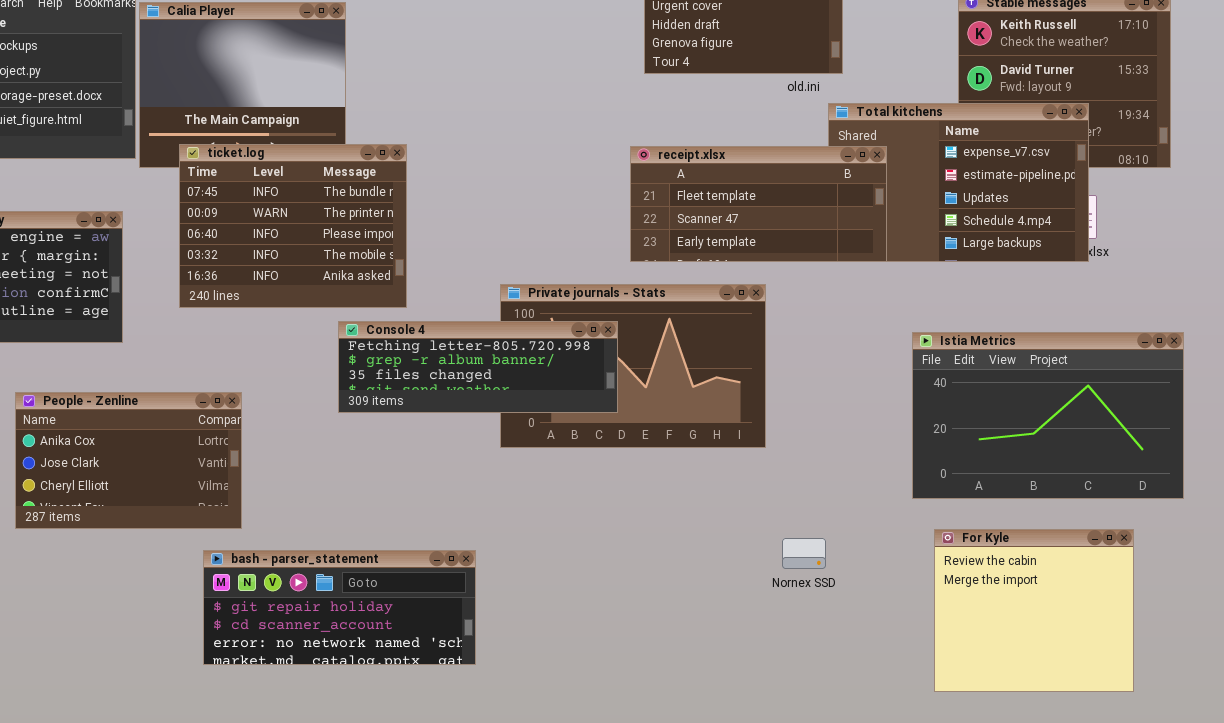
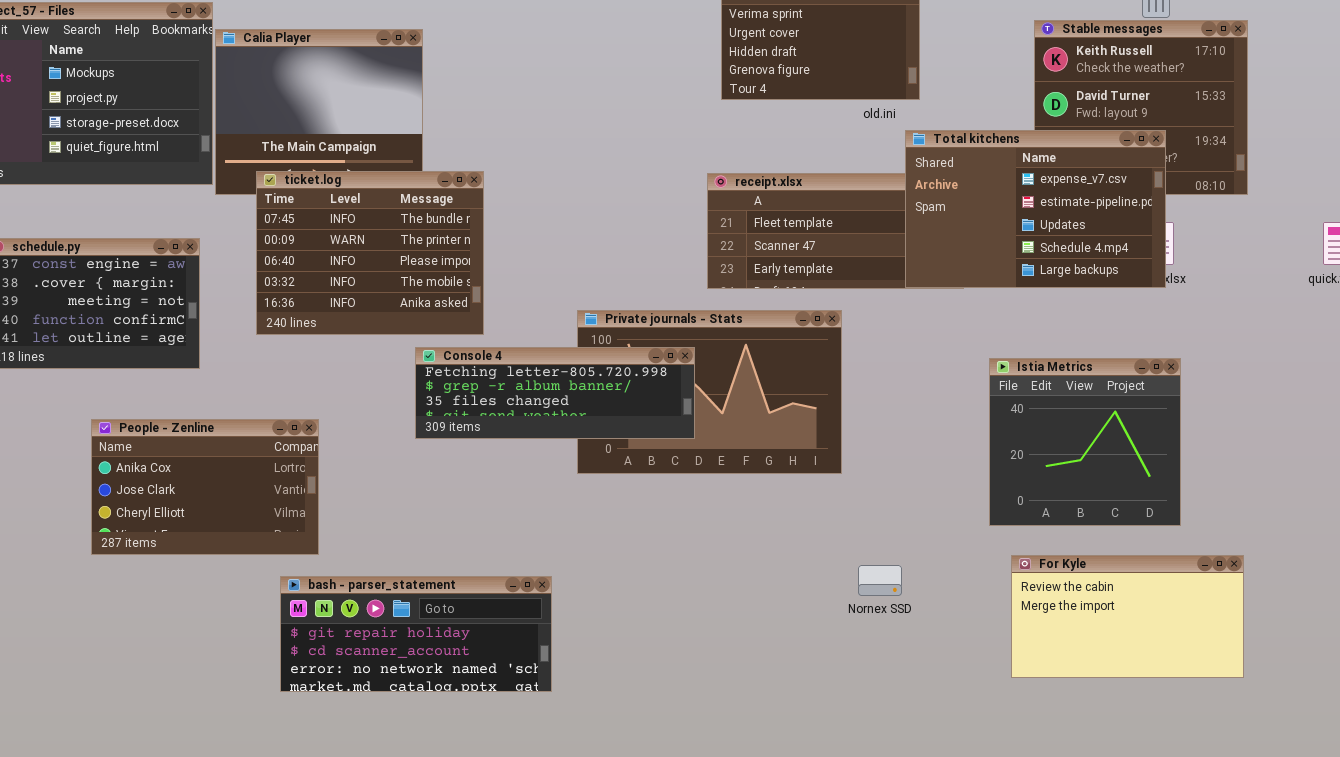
Total kitchens: [828,103,1089,262] -> [905,130,1166,288], raised
Istia Metrics: [912,332,1184,499] -> [989,358,1181,526], resized
For Kyle: [934,529,1134,692] -> [1011,555,1244,678], resized

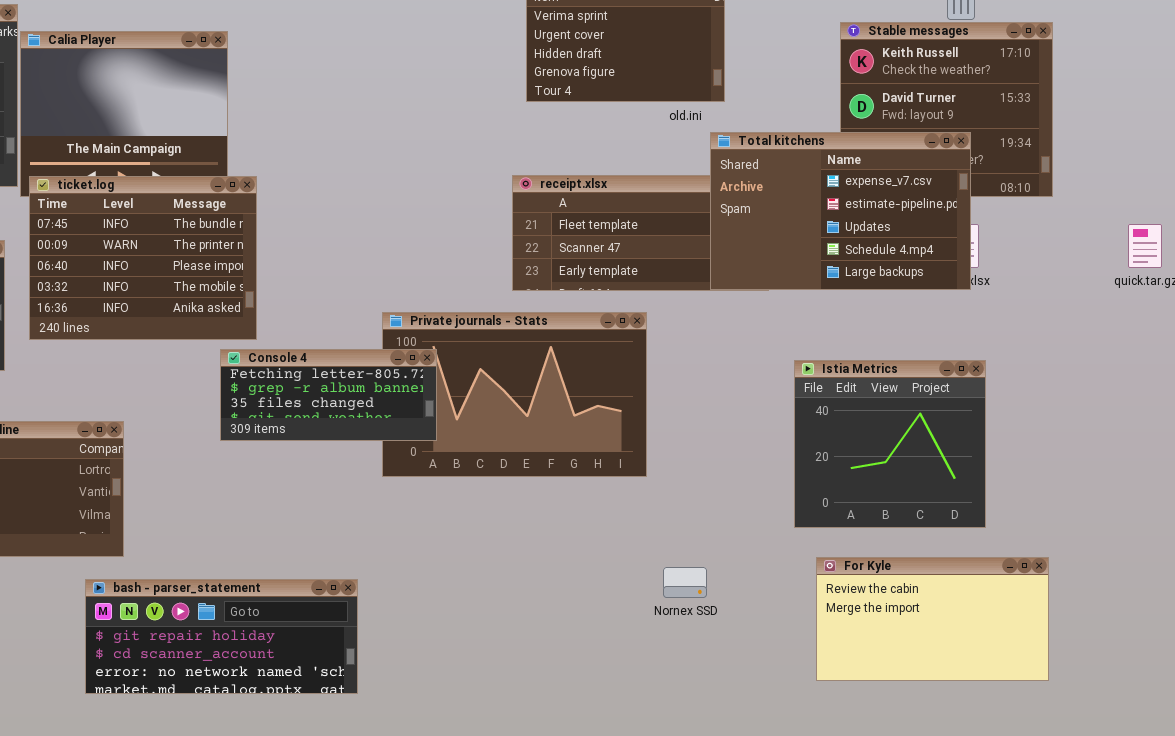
ticket.log: [256,171,484,335] -> [29,176,257,340], moved
Console 4: [415,347,695,439] -> [220,349,437,441], resized

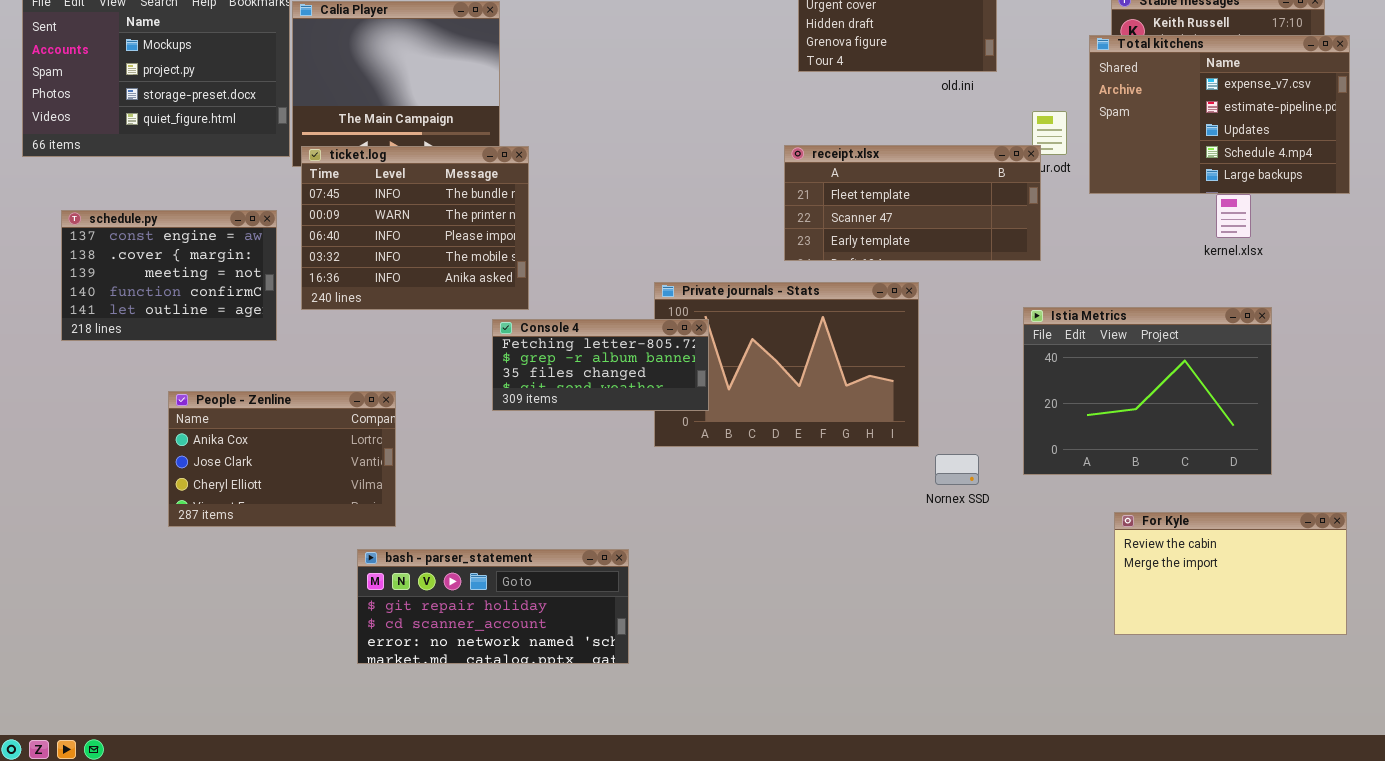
Total kitchens: [710,132,971,290] -> [1089,35,1350,194], moved
Istia Metrics: [794,360,986,528] -> [1023,307,1272,475], moved, resized
For Kyle: [816,557,1049,681] -> [1114,512,1347,635], moved
Nornex SSD: [663,567,707,598] -> [935,454,979,485], moved

